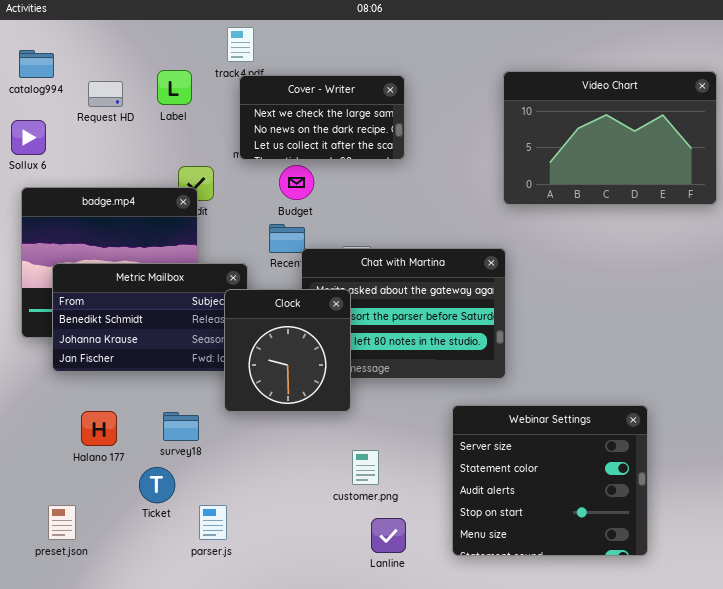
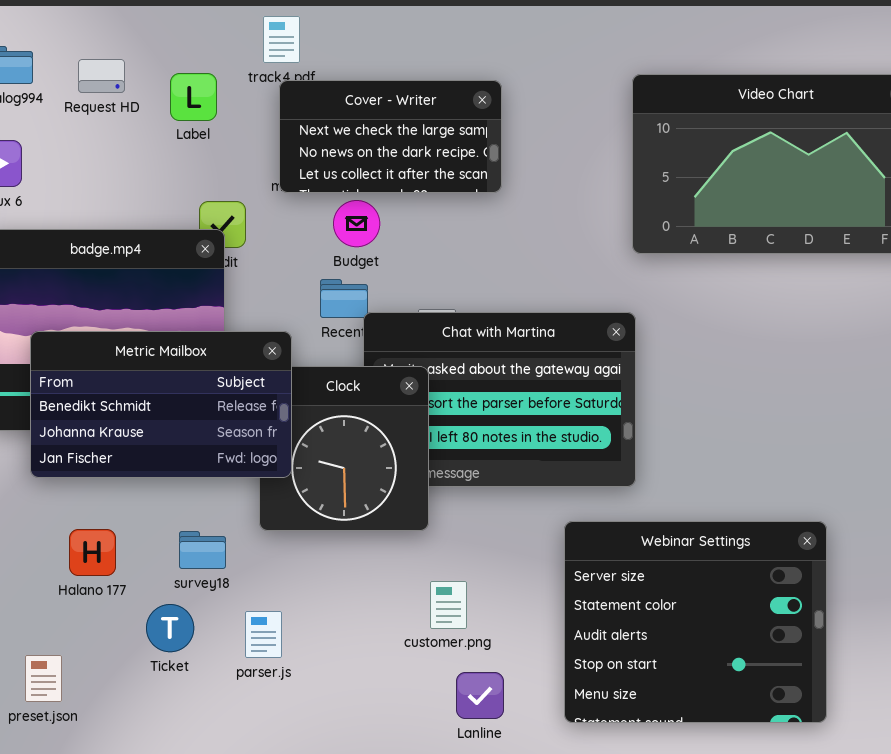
Request HD: [88,81,123,107] -> [78,59,125,93], moved
Metric Mailbox: [52,263,248,372] -> [30,331,292,478], raised
parser.js: [199,505,227,540] -> [245,611,282,658], moved

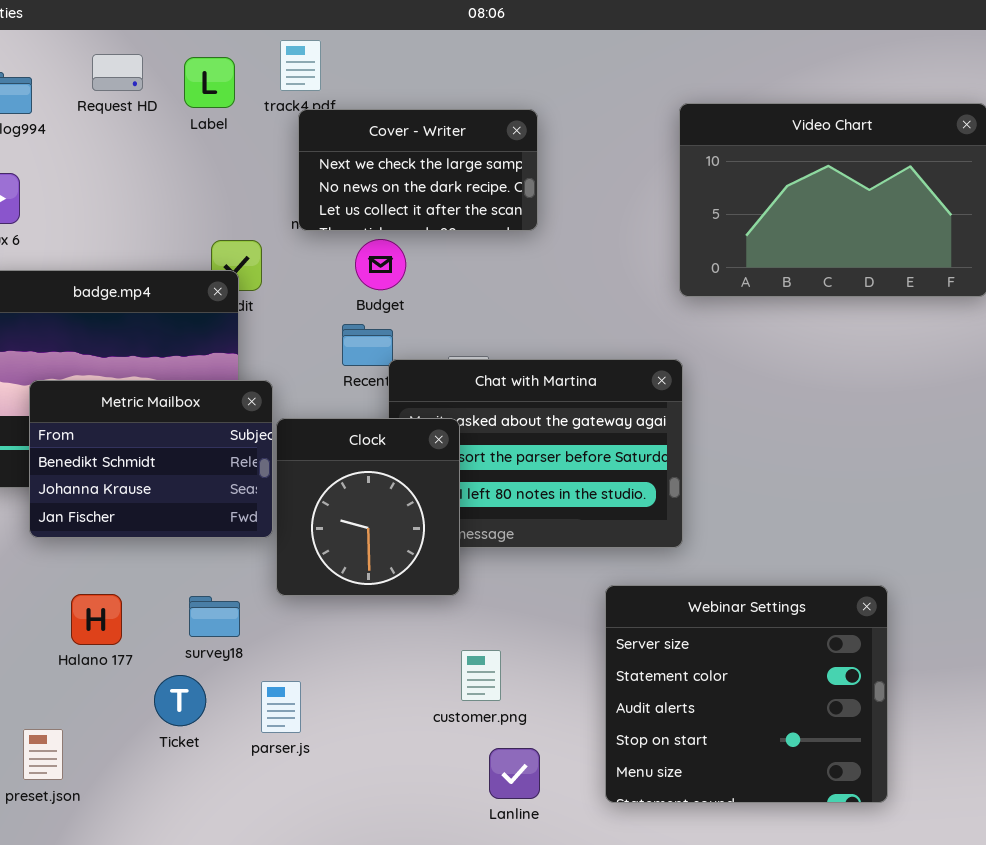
Request HD: [78,59,125,93] -> [92,54,143,91], moved
Label: [170,73,217,121] -> [184,57,235,108], moved
Metric Mailbox: [30,331,292,478] -> [29,380,273,538], resized

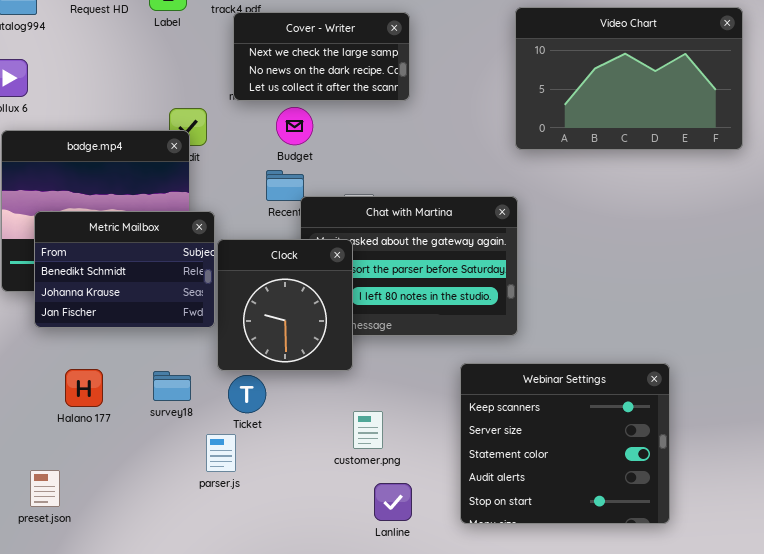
Webinar Settings: [605,585,888,803] -> [460,363,670,524], scrolled up 1 row
Ticket: [154,675,206,726] -> [228,375,266,413], moved

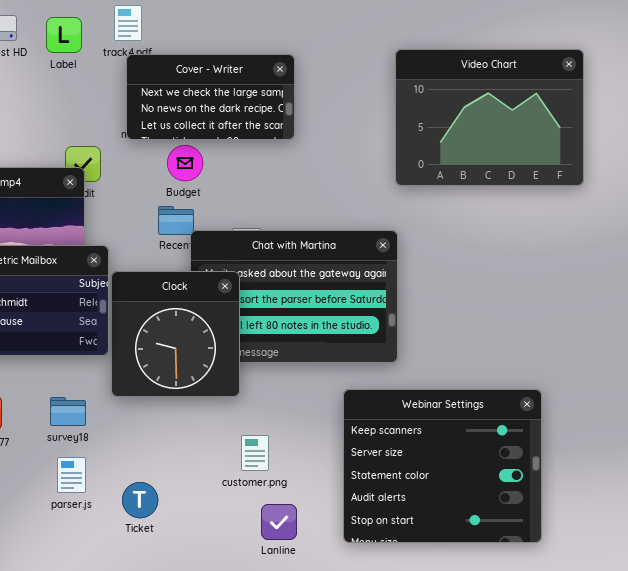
Video Chart: [515,7,743,150] -> [395,49,584,186], resized
Ticket: [228,375,266,413] -> [122,482,158,518], moved
parser.js: [206,434,236,472] -> [57,457,86,493], moved

